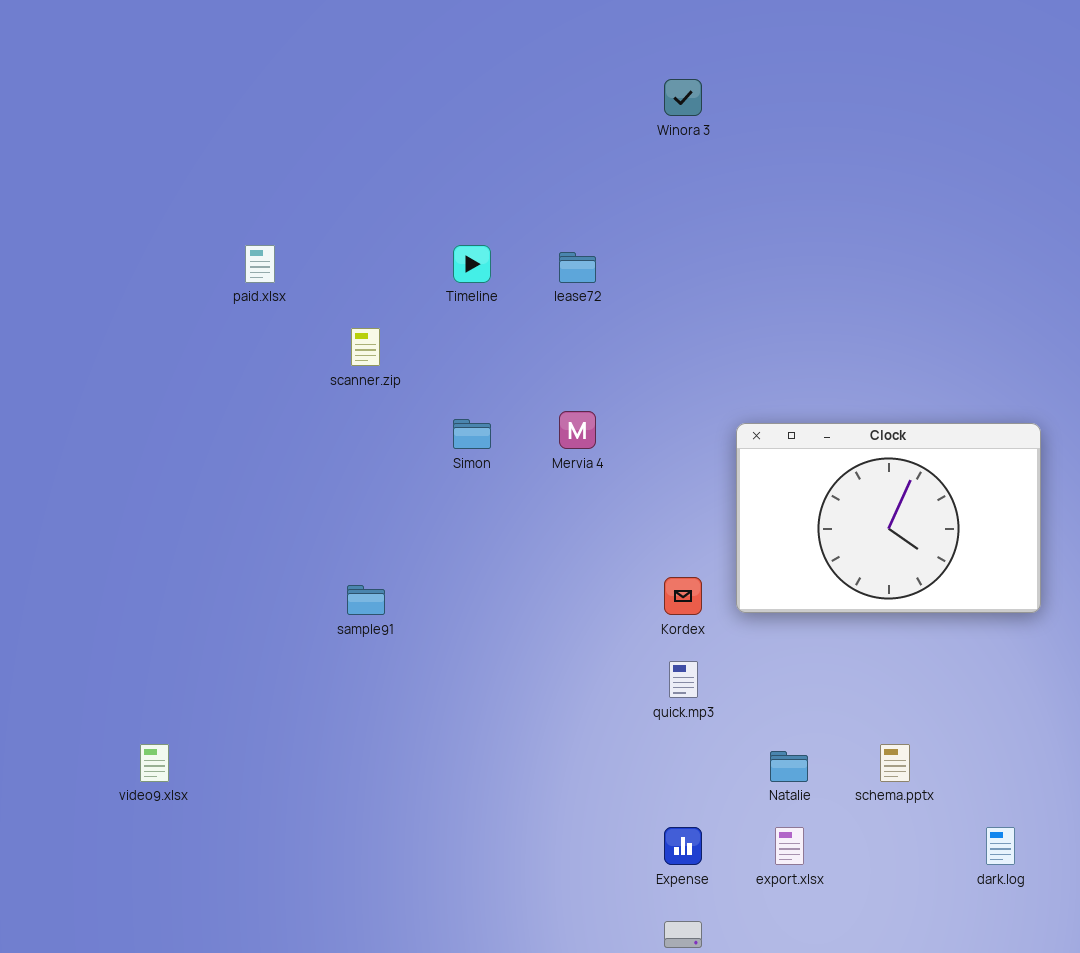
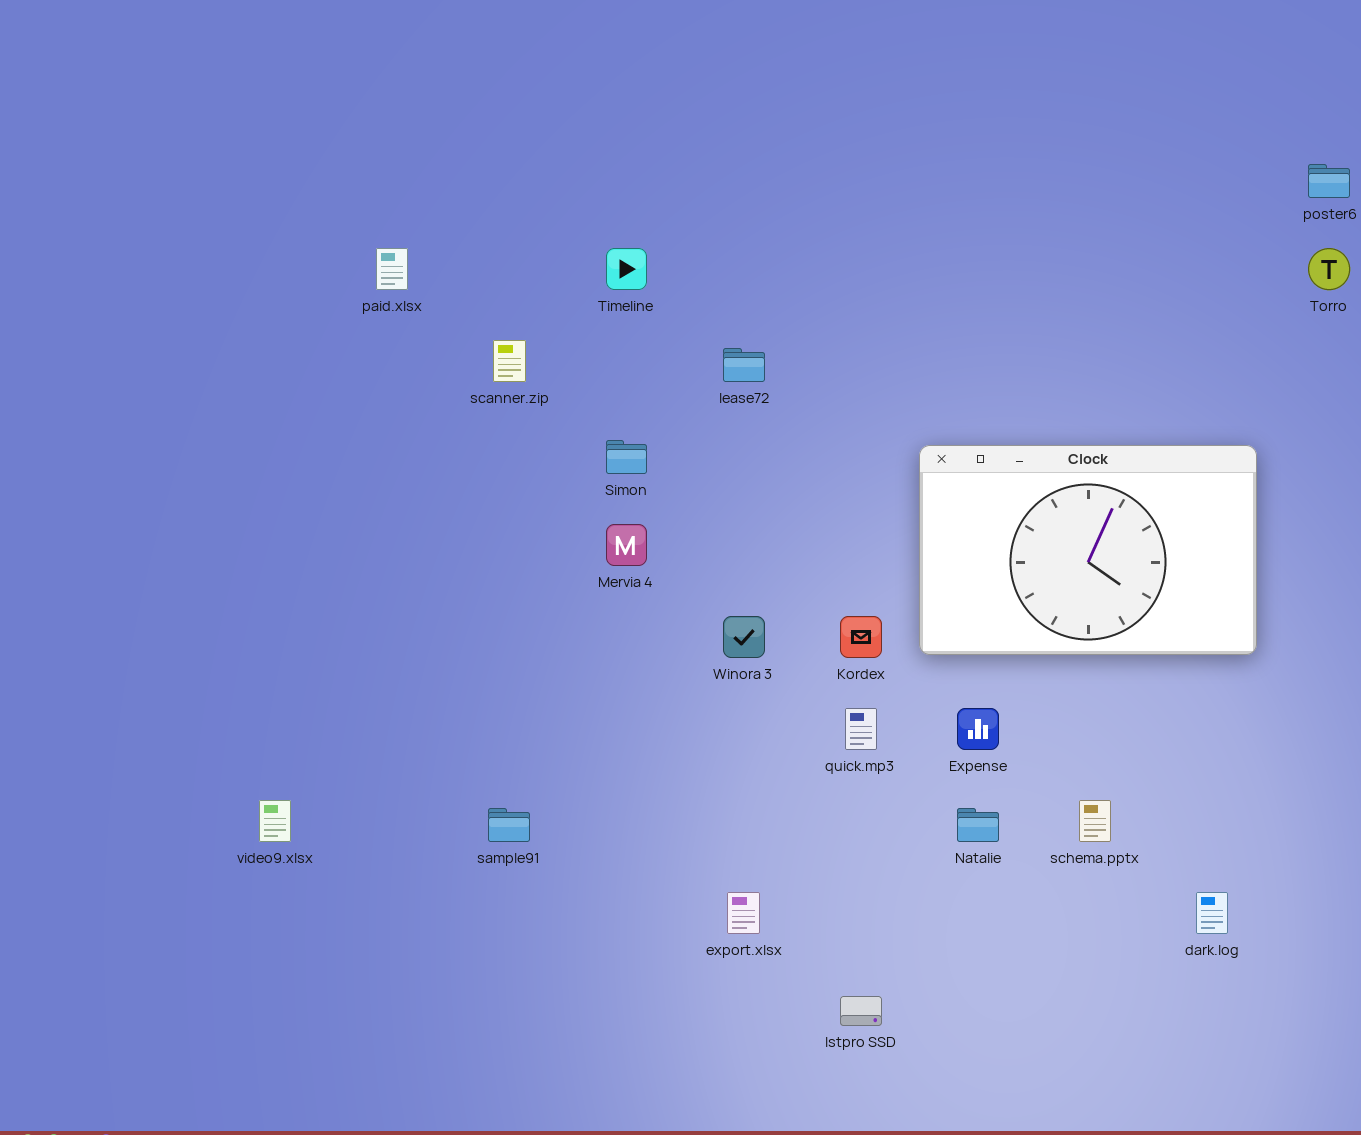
Winora 3: [664,79,702,116] -> [723,616,765,658], moved
lease72: [559,252,596,283] -> [723,348,765,382], moved
Mervia 4: [559,411,596,449] -> [606,524,647,566], moved
sample91: [347,585,385,615] -> [488,808,530,842], moved
Expense: [664,827,702,865] -> [957,708,999,750], moved
export.xlsx: [775,827,804,865] -> [727,892,760,934], moved

